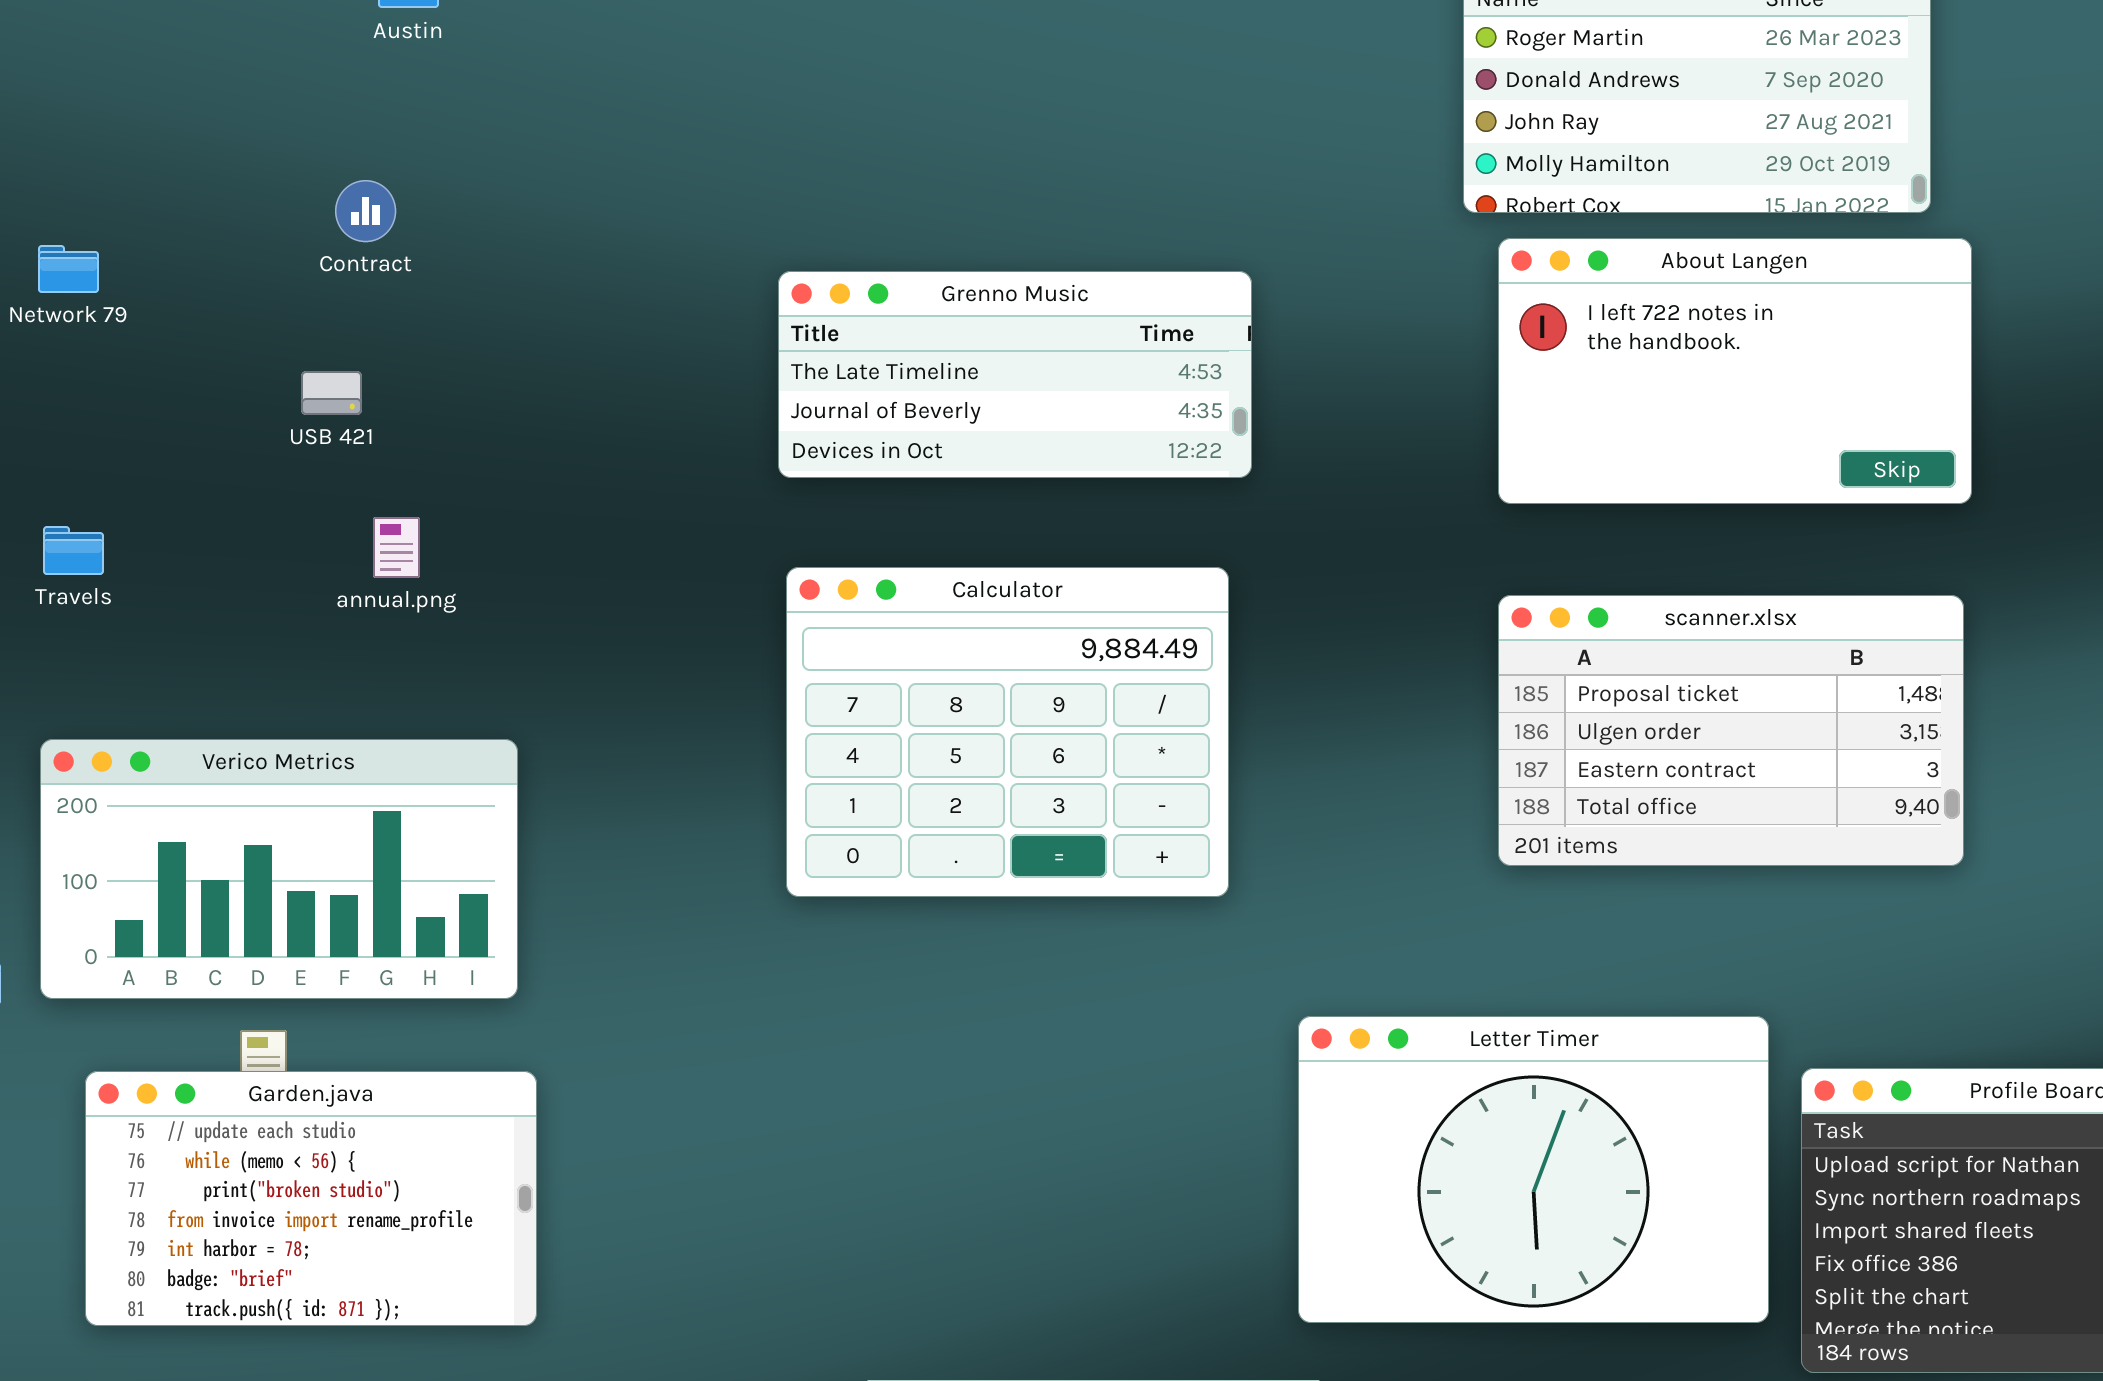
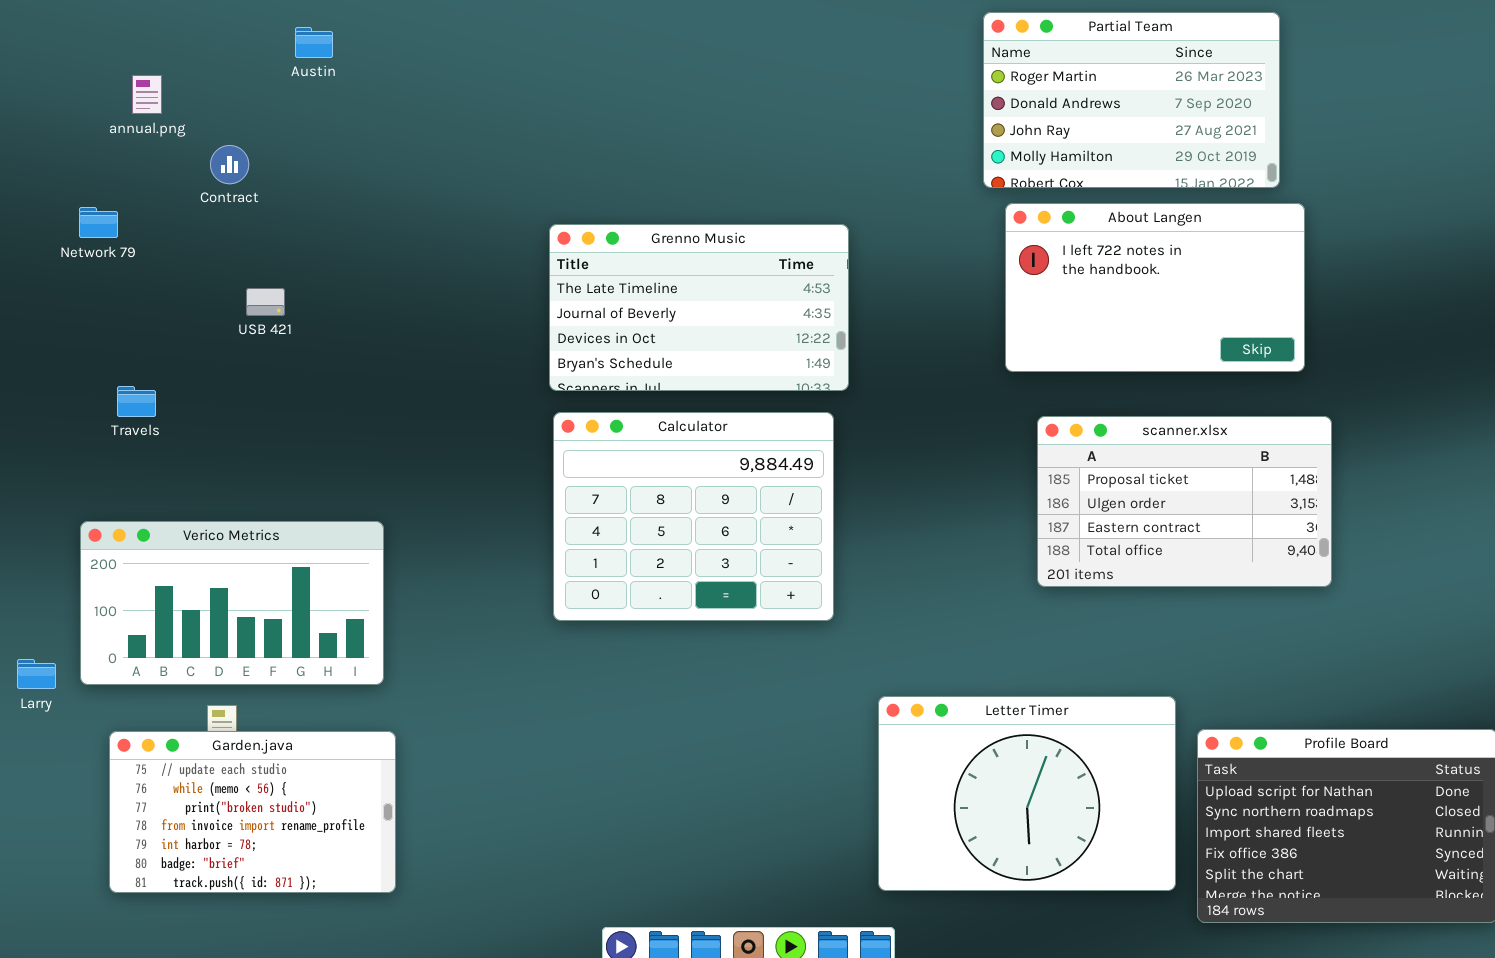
Contract: [335,180,396,242] -> [210,145,249,184], moved
Grenno Music: [778,271,1252,478] -> [549,224,849,391], resized
annual.png: [373,517,420,578] -> [132,75,162,114], moved
Travels: [43,526,104,575] -> [117,386,156,417], moved
scanner.xlsx: [1498,595,1964,866] -> [1037,416,1332,587], moved

